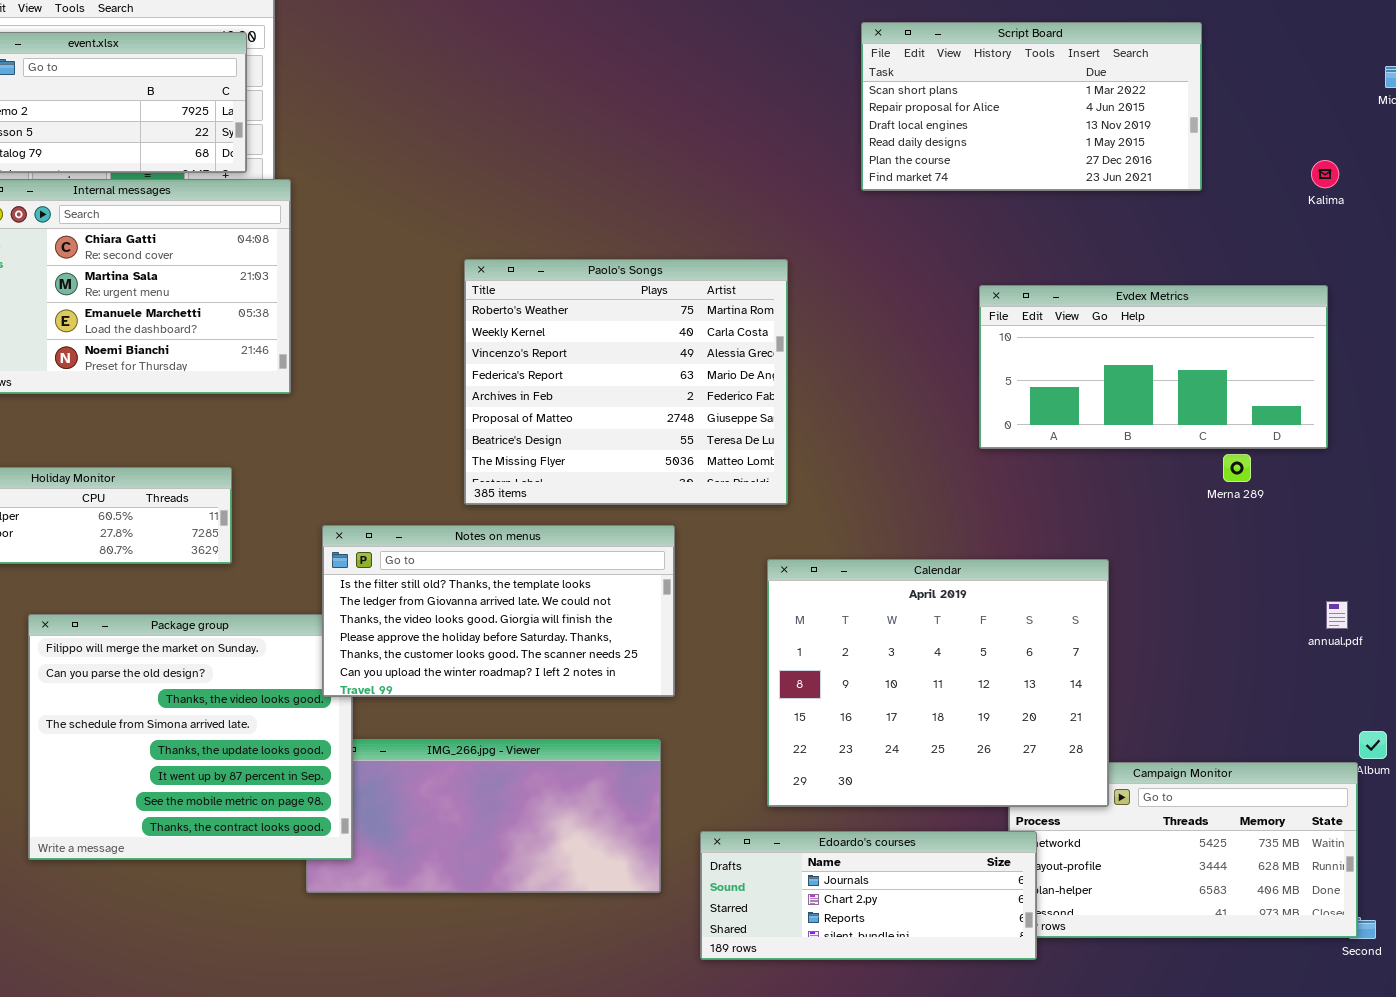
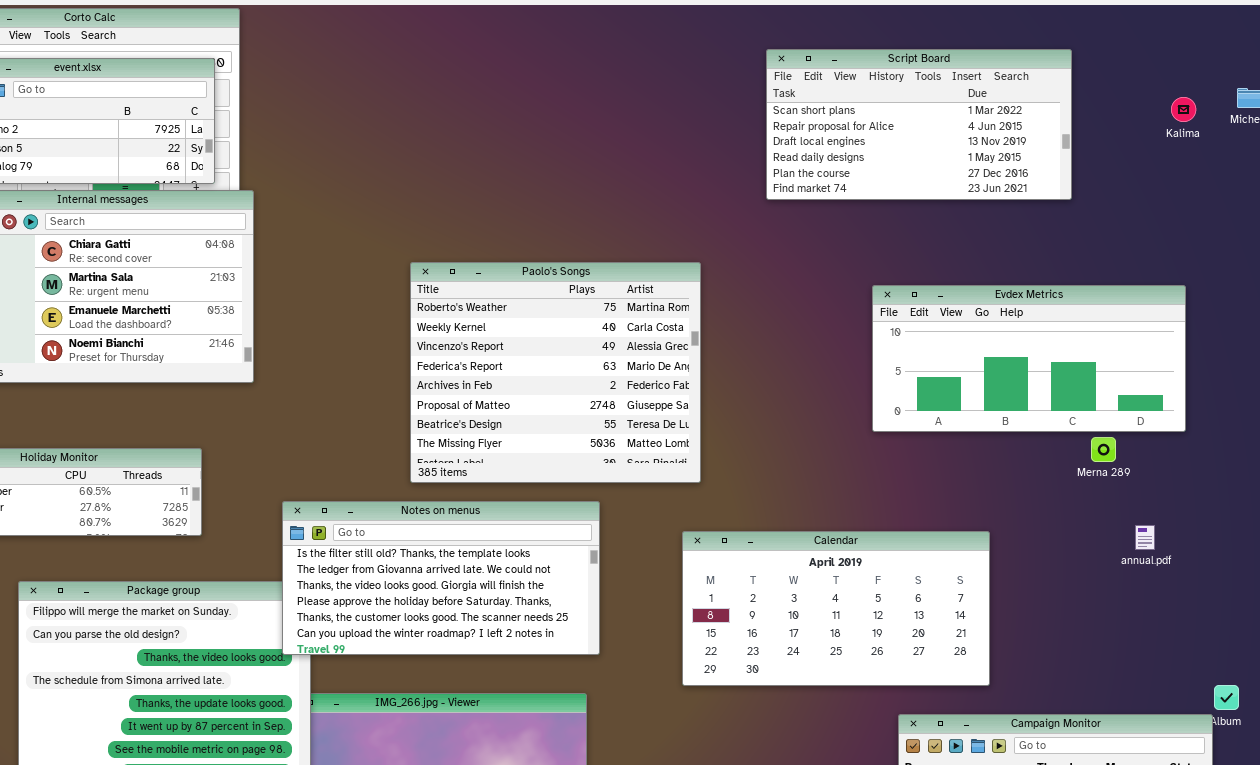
Kalima: [1311,160,1339,188] -> [1171,97,1196,122], moved
Calendar: [767,559,1109,807] -> [682,531,990,686], resized
annual.pdf: [1326,601,1348,629] -> [1135,525,1155,550], moved

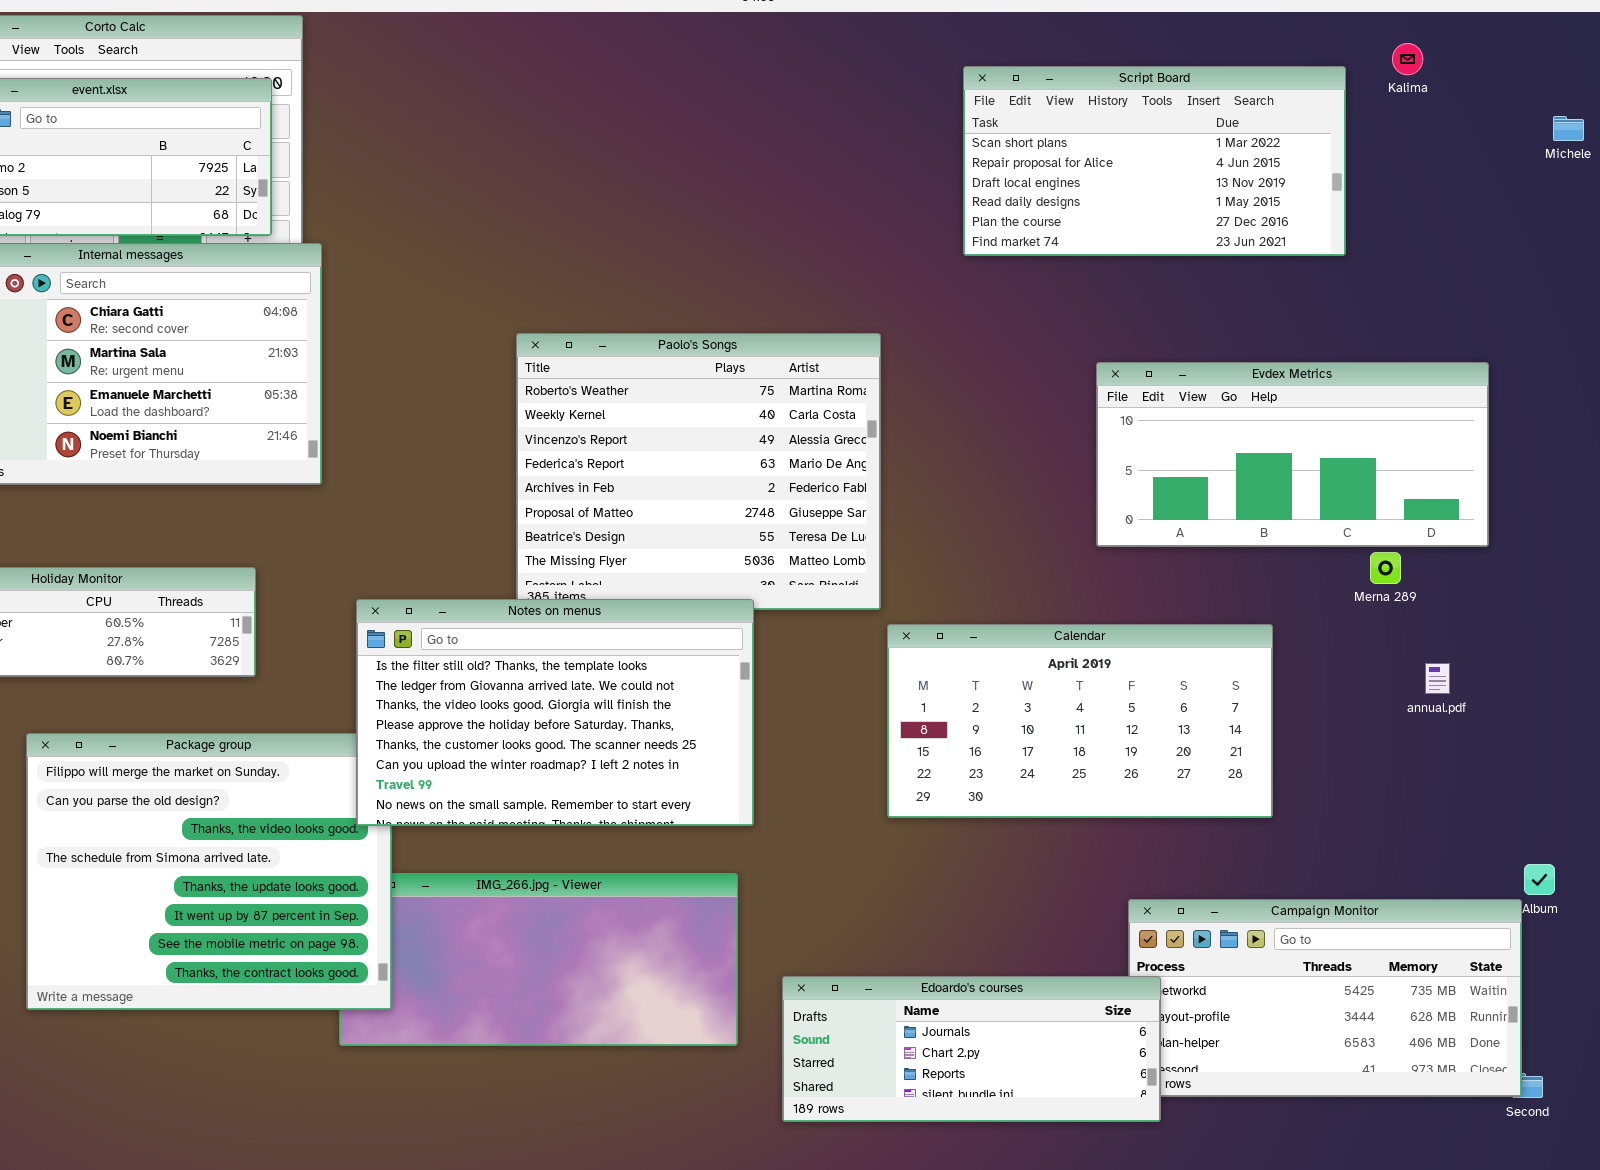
Kalima: [1171,97,1196,122] -> [1392,43,1423,75], moved
Notes on menus: [282,501,600,655] -> [356,599,754,826], resized
Calendar: [682,531,990,686] -> [887,624,1273,818], moved

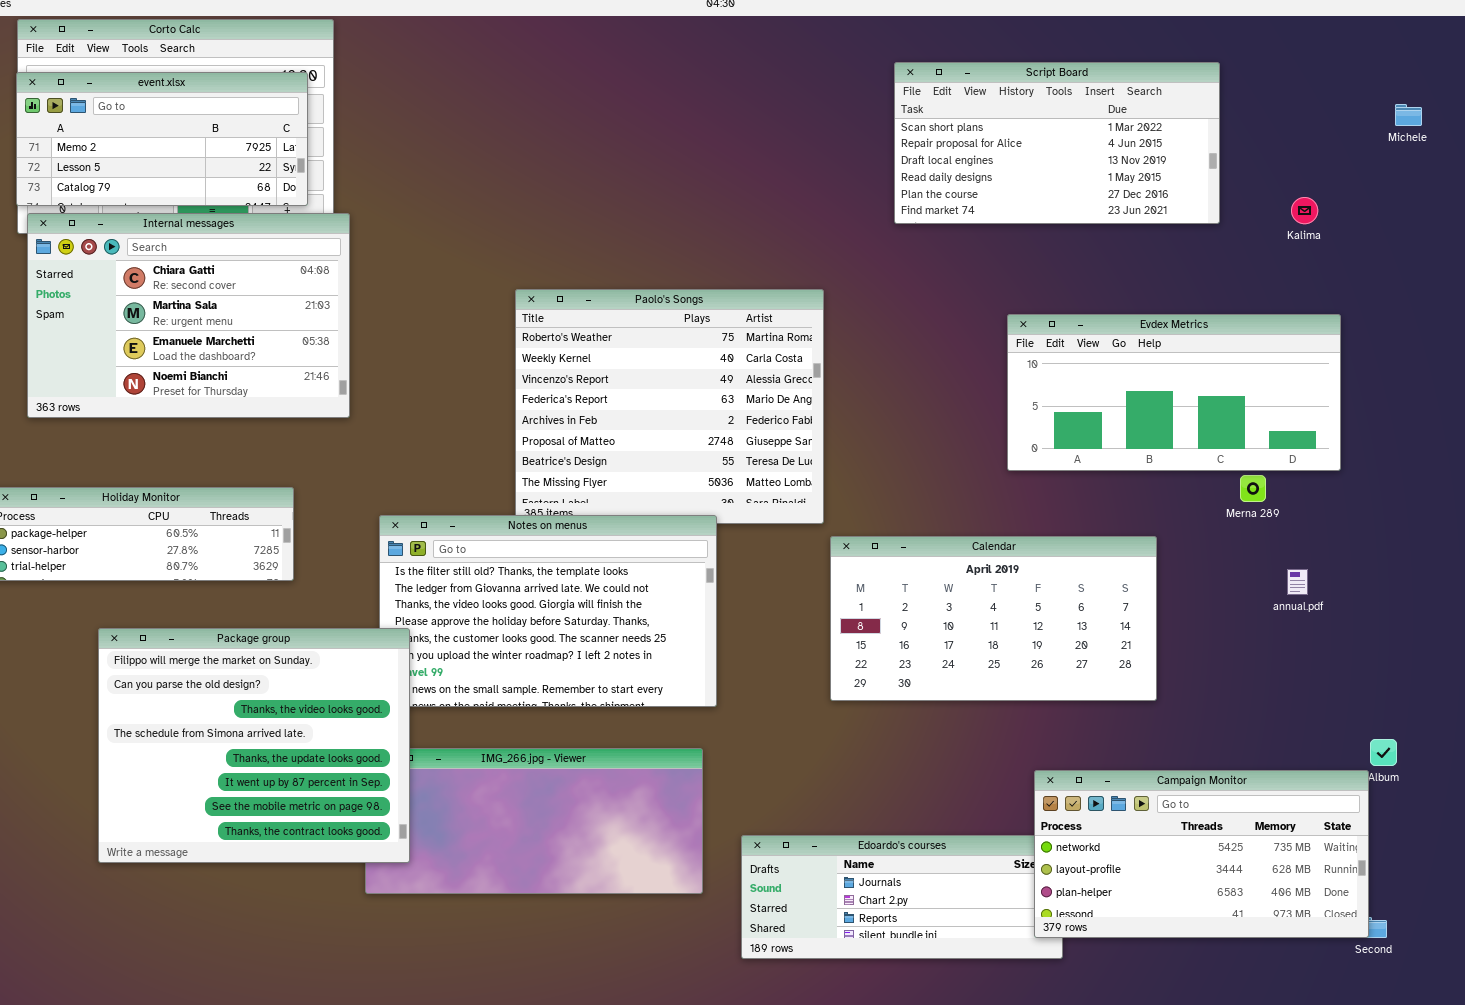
Kalima: [1392,43,1423,75] -> [1291,197,1318,224], moved
Package group: [26,733,392,1010] -> [98,628,410,863], raised
Campaign Monitor: [1128,899,1522,1097] -> [1034,770,1369,938], raised

